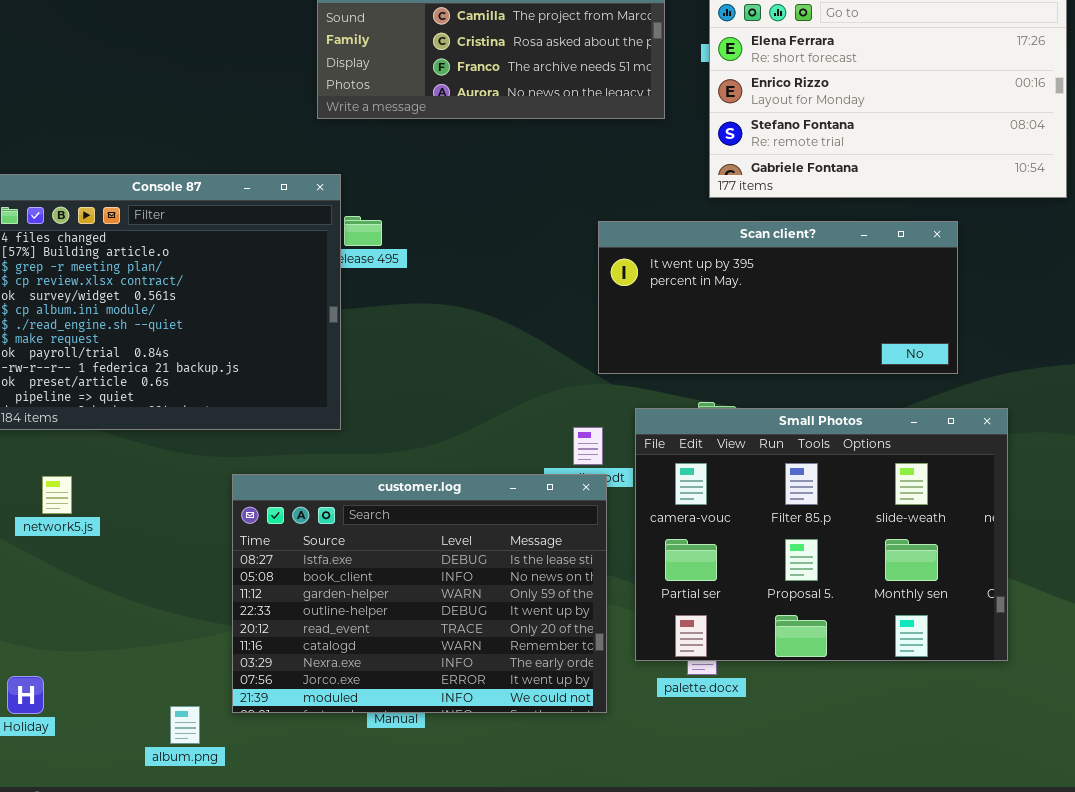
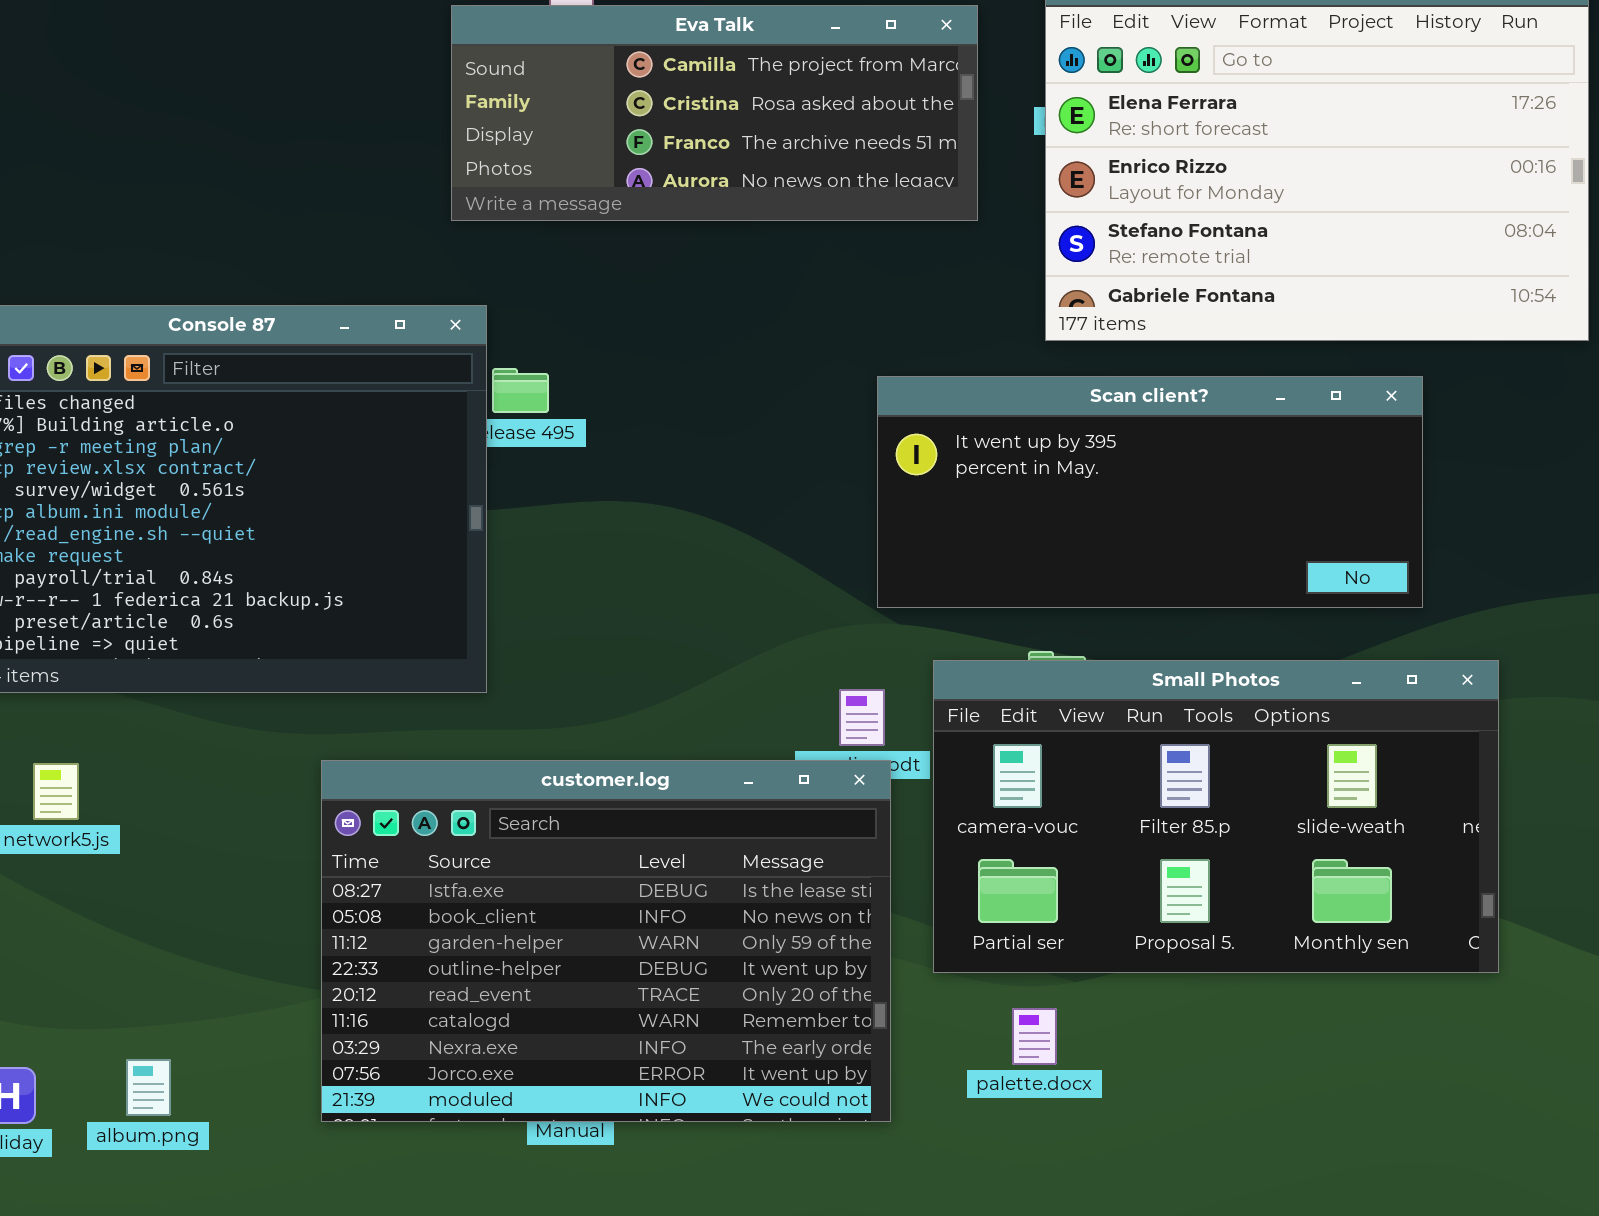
Small Photos: [635,408,1008,661] -> [933,660,1499,973], resized
album.png: [170,706,200,744] -> [126,1059,171,1116], moved

